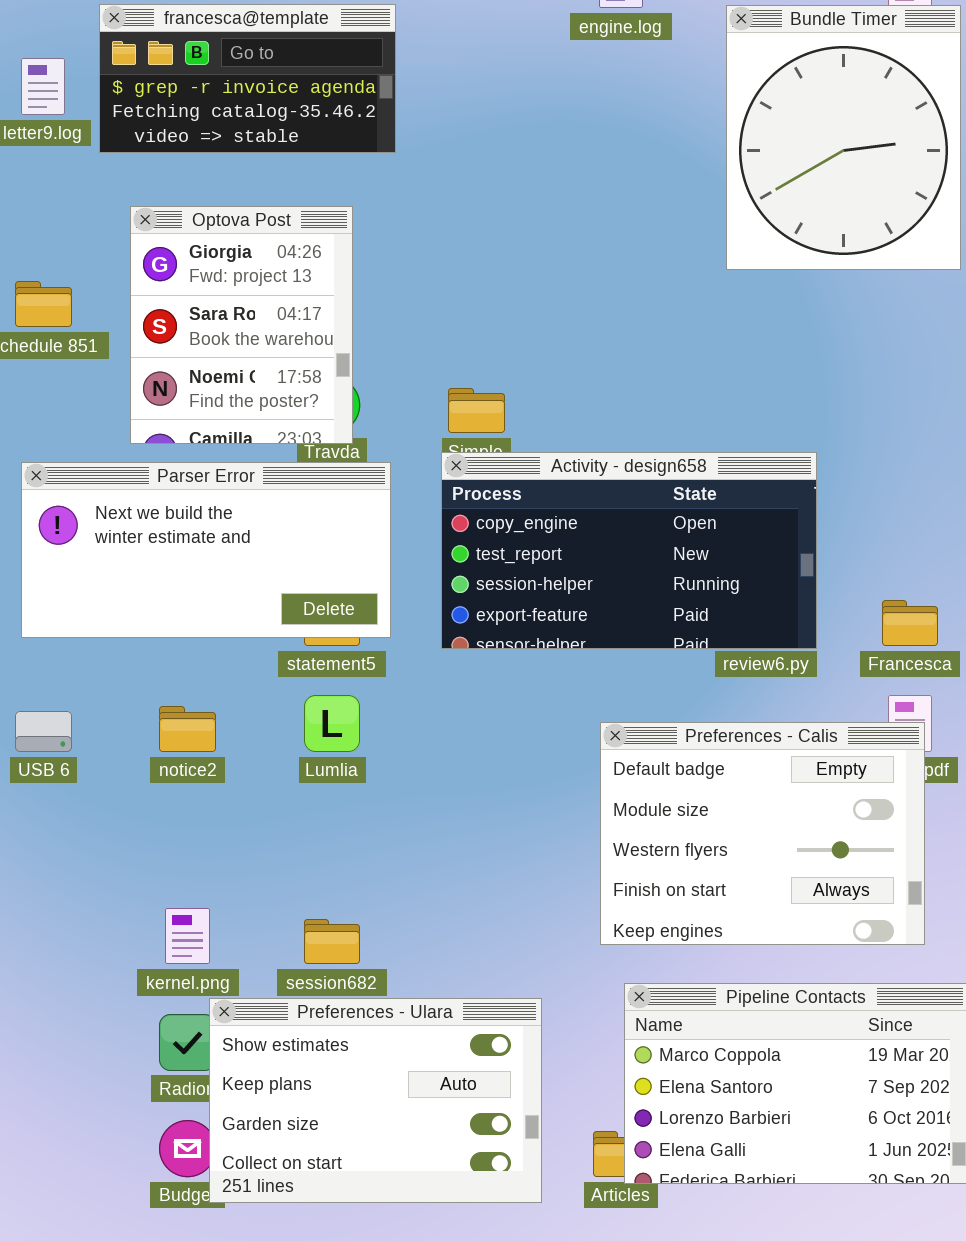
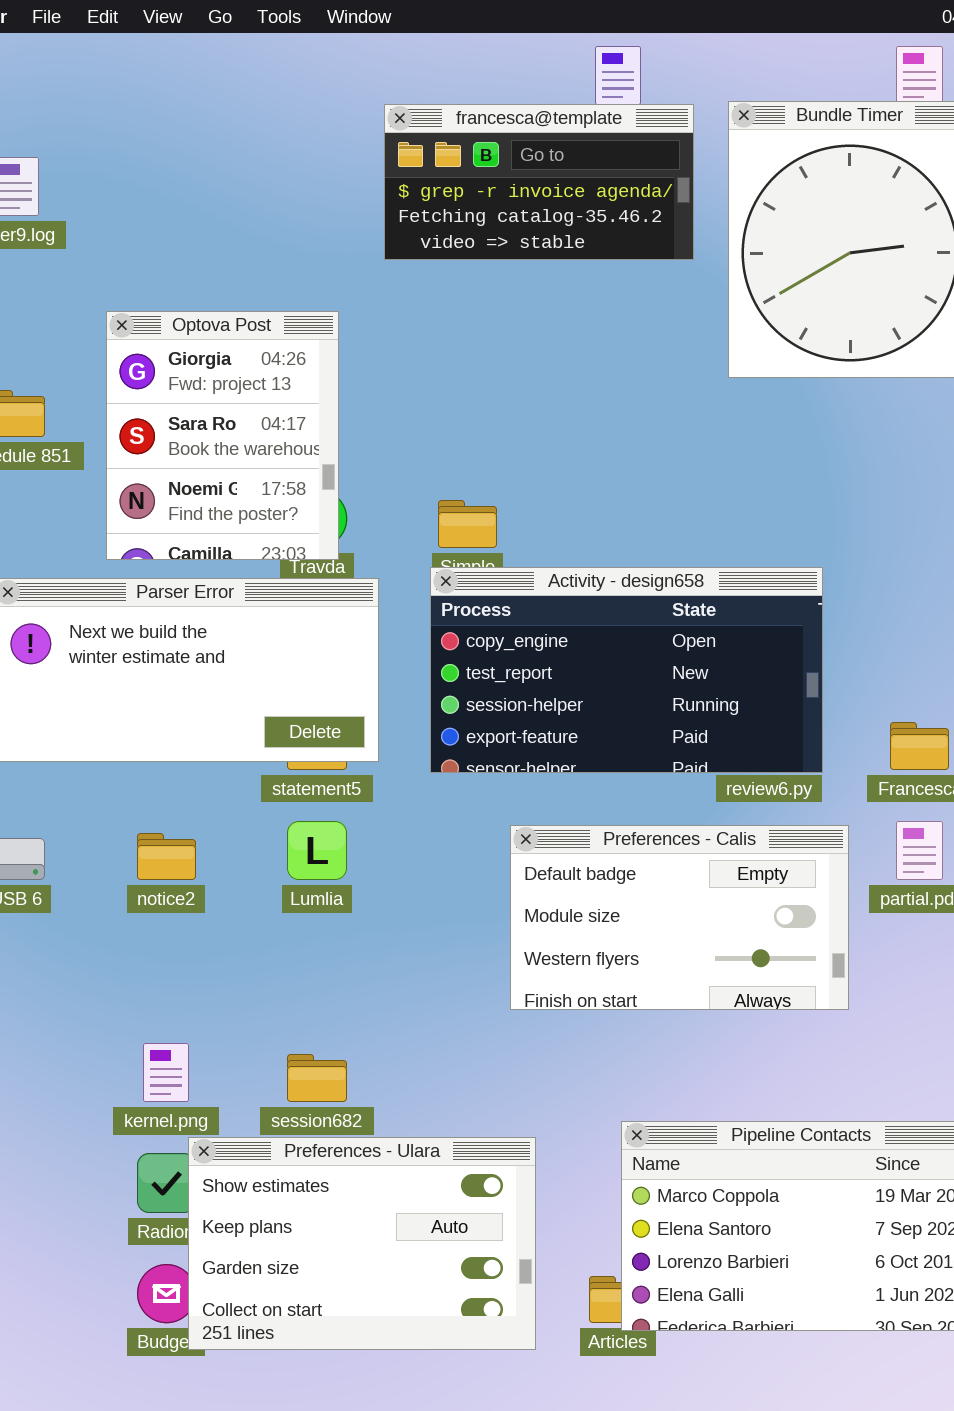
francesca@template: [99,4,396,153] -> [384,104,694,260], moved
Preferences - Calis: [600,722,925,945] -> [510,825,849,1010], moved, resized

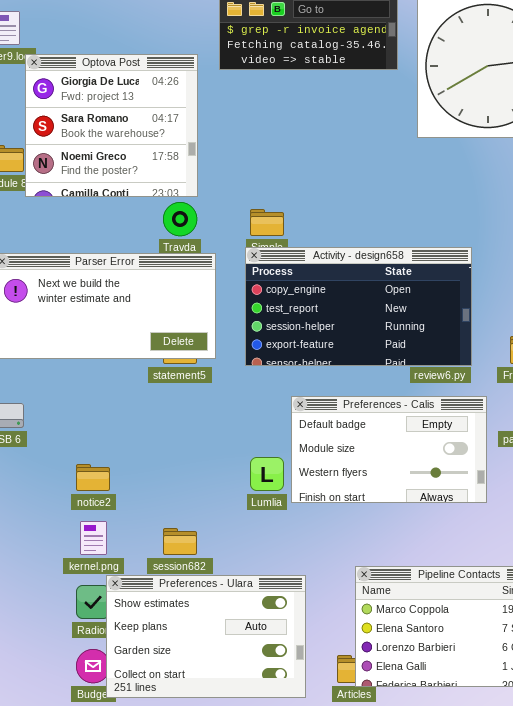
Optova Post: [106,311,339,560] -> [25,54,198,197], moved, resized
Lumlia: [287,821,347,880] -> [250,457,284,491], moved
notice2: [137,833,196,880] -> [76,464,110,491], moved

